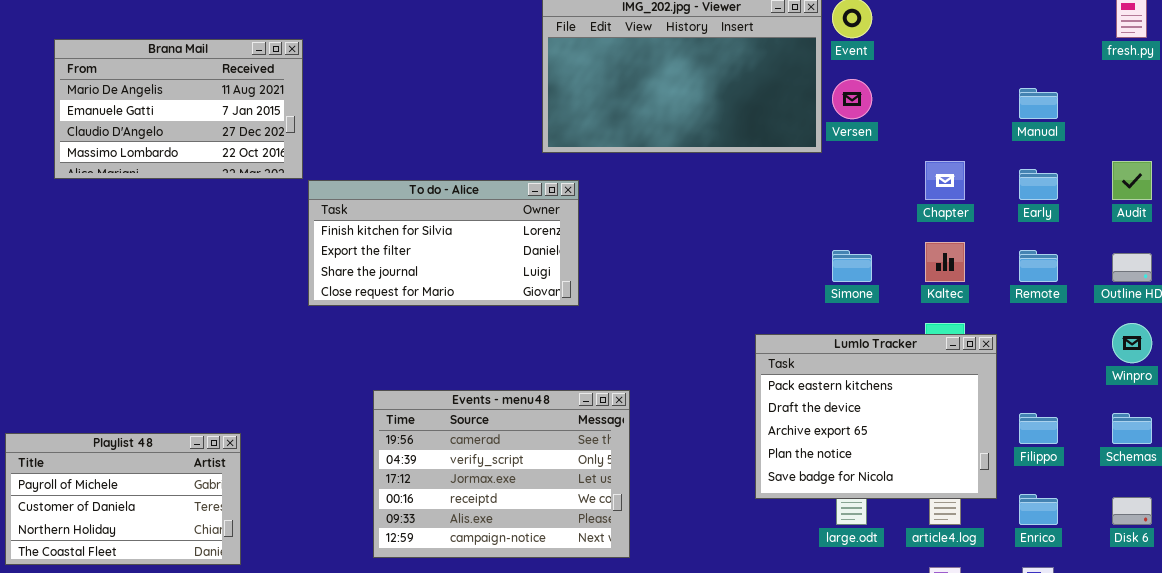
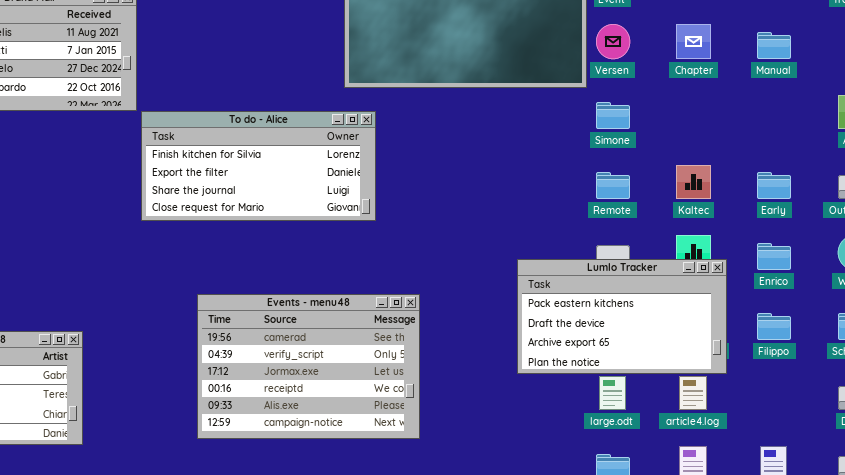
Chapter: [925,161,965,200] -> [676,24,711,59], moved
Early: [1019,169,1058,200] -> [757,172,791,199], moved
Simone: [832,250,872,282] -> [596,102,630,129], moved
Remote: [1019,250,1058,282] -> [596,172,630,199], moved
Lumlo Tracker: [755,334,997,499] -> [517,259,727,374], moved, resized
Enrico: [1019,494,1058,525] -> [757,243,791,270], moved

